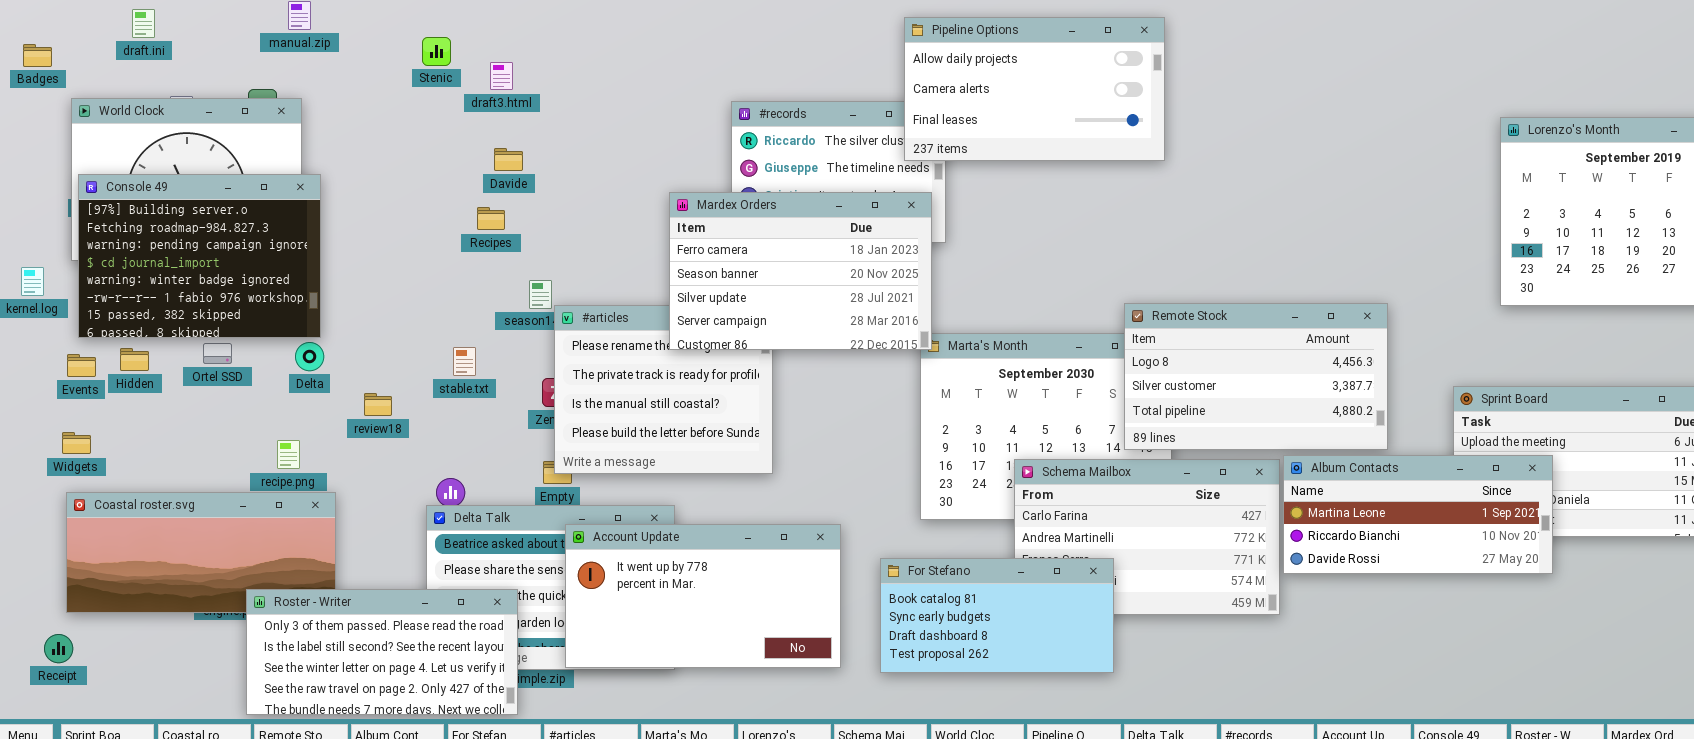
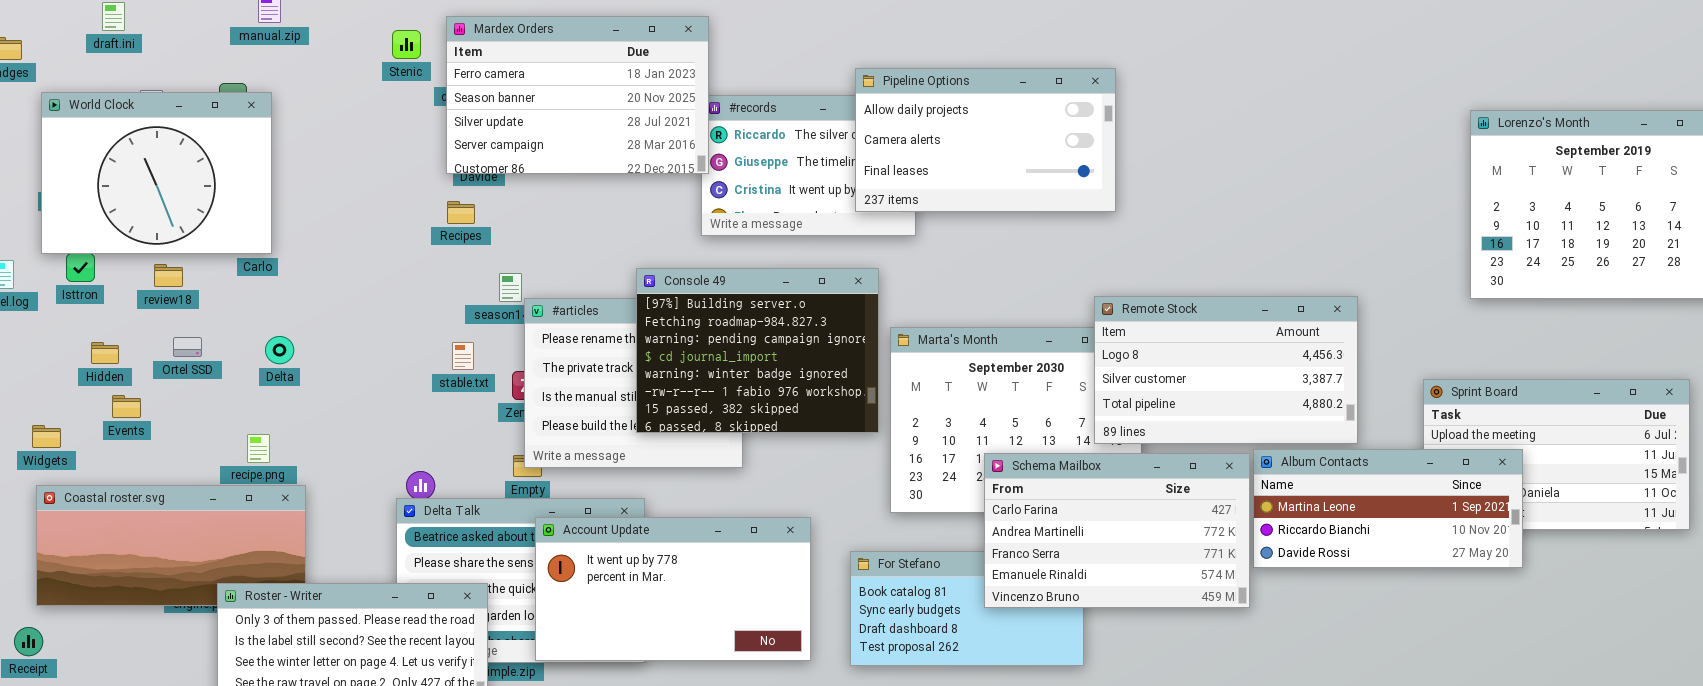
Pipeline Options: [904,17,1165,161] -> [855,68,1116,212], moved
Console 49: [78,174,321,338] -> [636,268,879,433], moved
Mardex Orders: [669,192,932,350] -> [446,16,709,174], moved
stable.txt: [453,347,476,376] -> [452,342,474,370], moved
Events: [67,354,96,377] -> [112,395,141,418], moved
review18: [364,393,392,416] -> [154,264,183,287], moved
Schema Mailbox: [1014,459,1280,615] -> [984,453,1250,608], raised

